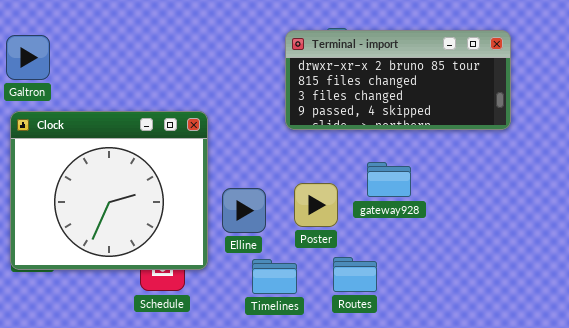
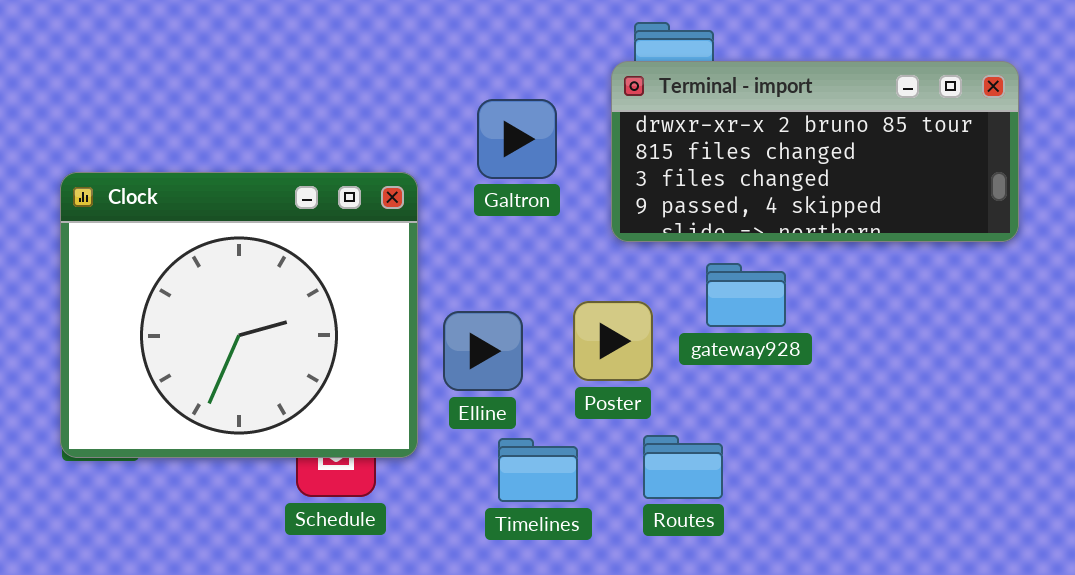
Terminal - import: [285,30,511,130] -> [611,61,1019,242], moved
Galtron: [6,35,50,80] -> [477,99,557,179], moved

